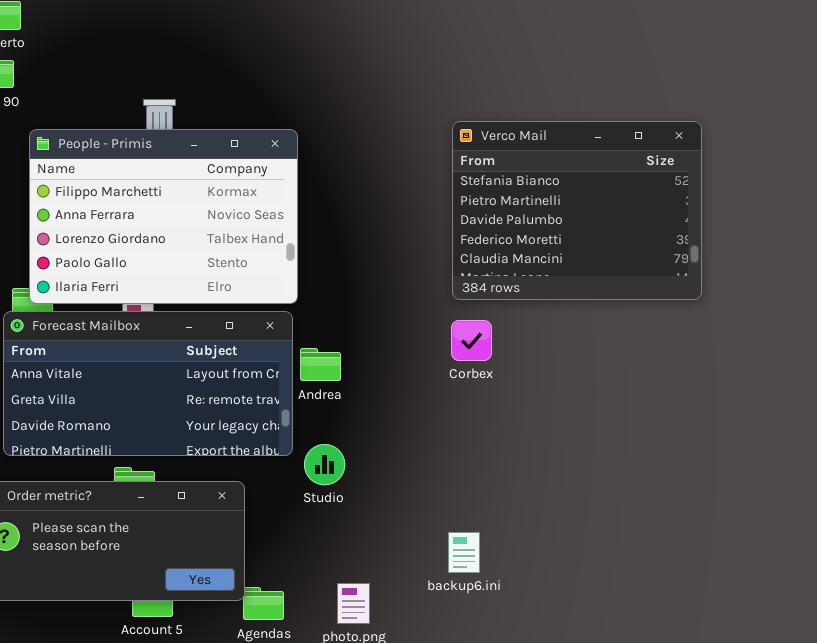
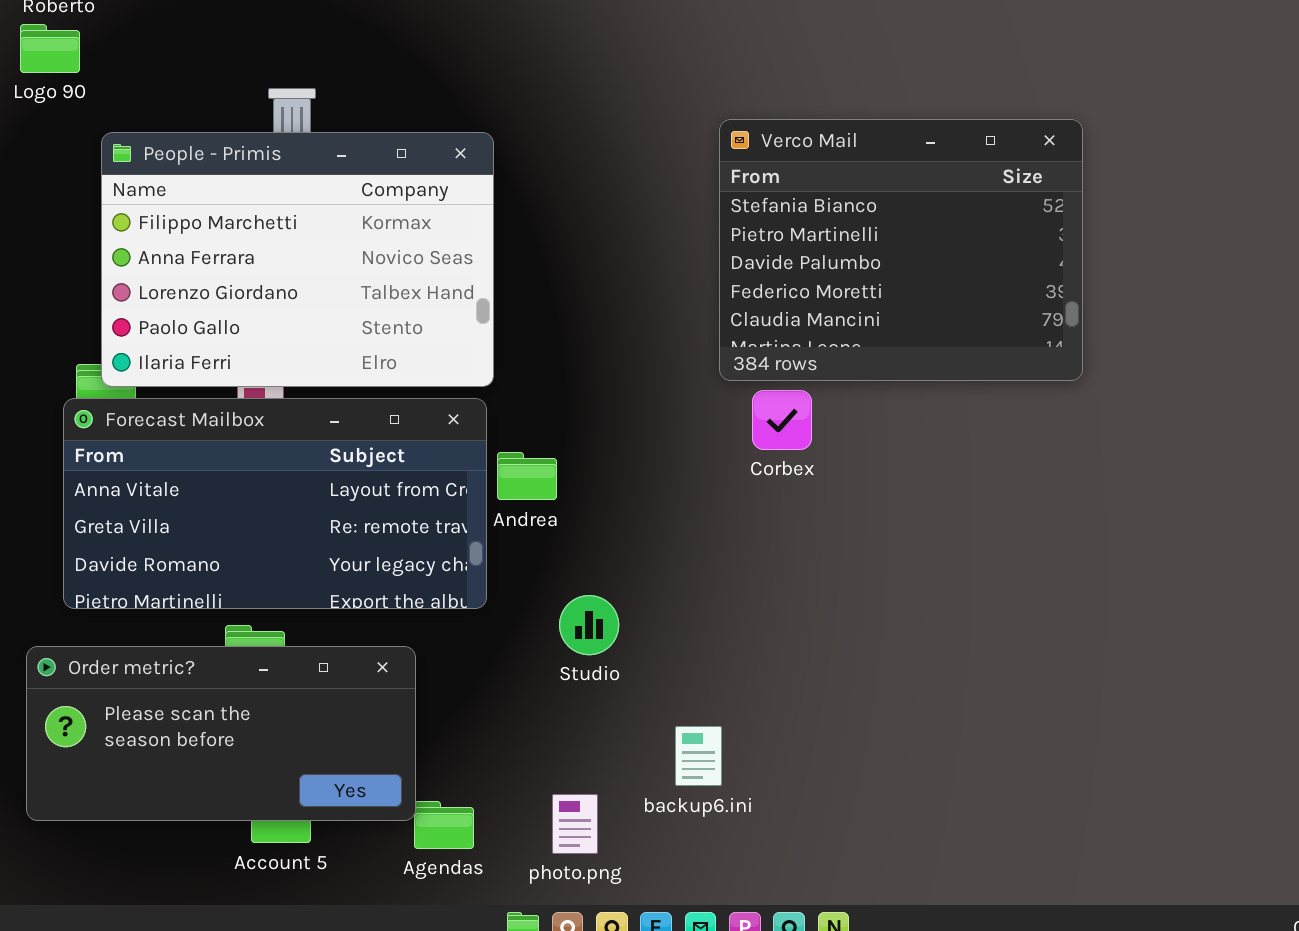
Corbex: [451,320,492,361] -> [752,390,812,450], moved
Studio: [304,444,345,485] -> [559,595,619,655], moved
backup6.ini: [448,532,480,573] -> [675,726,722,786], moved

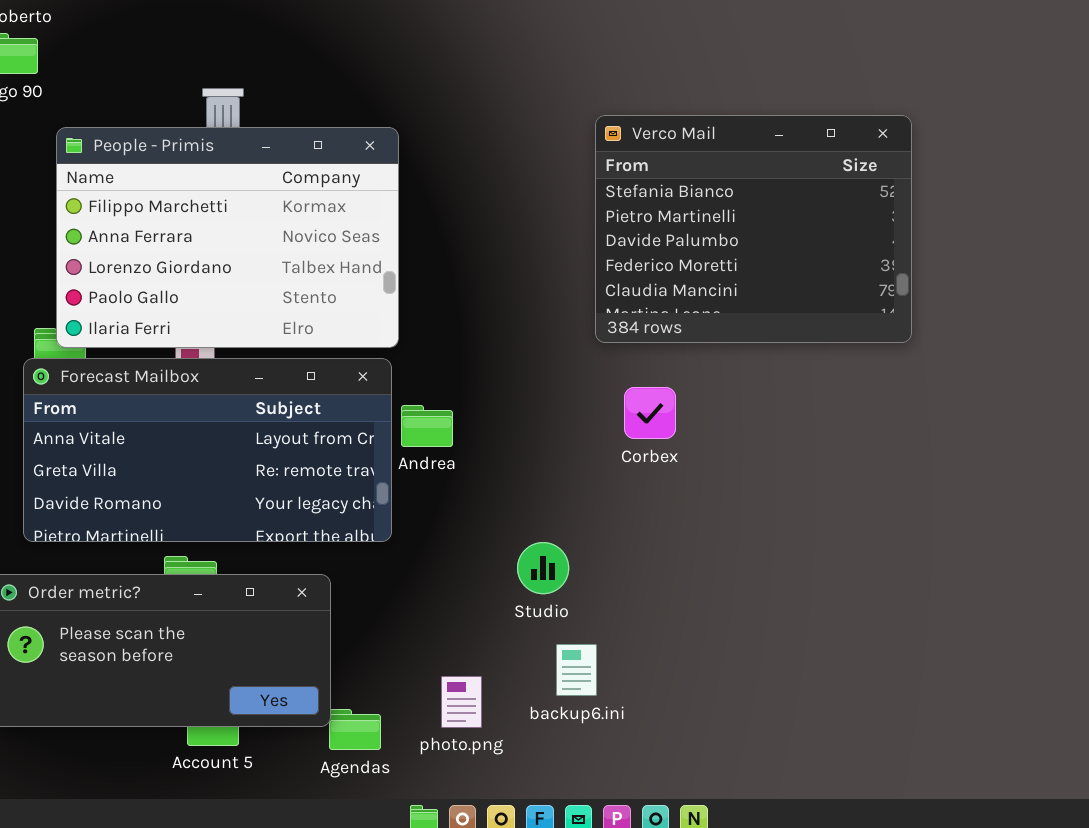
Corbex: [752,390,812,450] -> [624,387,676,439], moved
Studio: [559,595,619,655] -> [517,542,569,594], moved
photo.png: [552,794,598,854] -> [441,676,482,728], moved

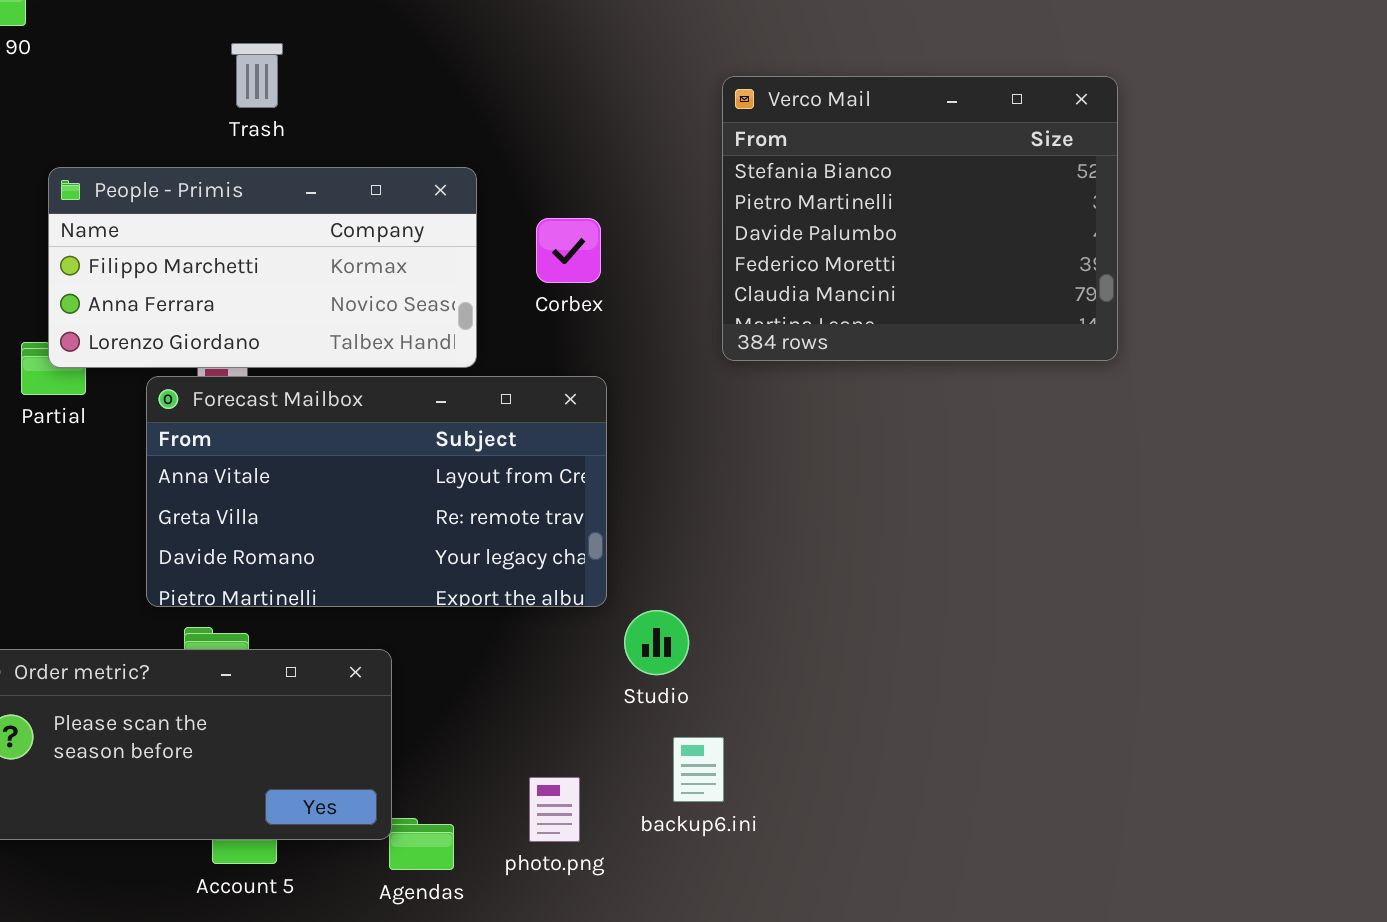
People - Primis: [56,127,399,348] -> [48,167,477,368], resized
Forecast Mailbox: [23,358,392,542] -> [146,376,607,607], moved
Corbex: [624,387,676,439] -> [536,218,601,283], moved

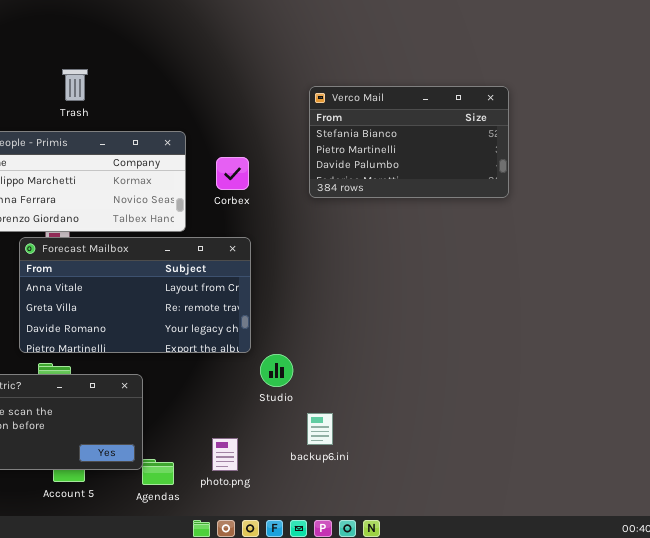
Verco Mail: [722,76,1118,361] -> [309,86,509,198], resized
backup6.ini: [673,737,724,802] -> [307,413,333,445], moved

